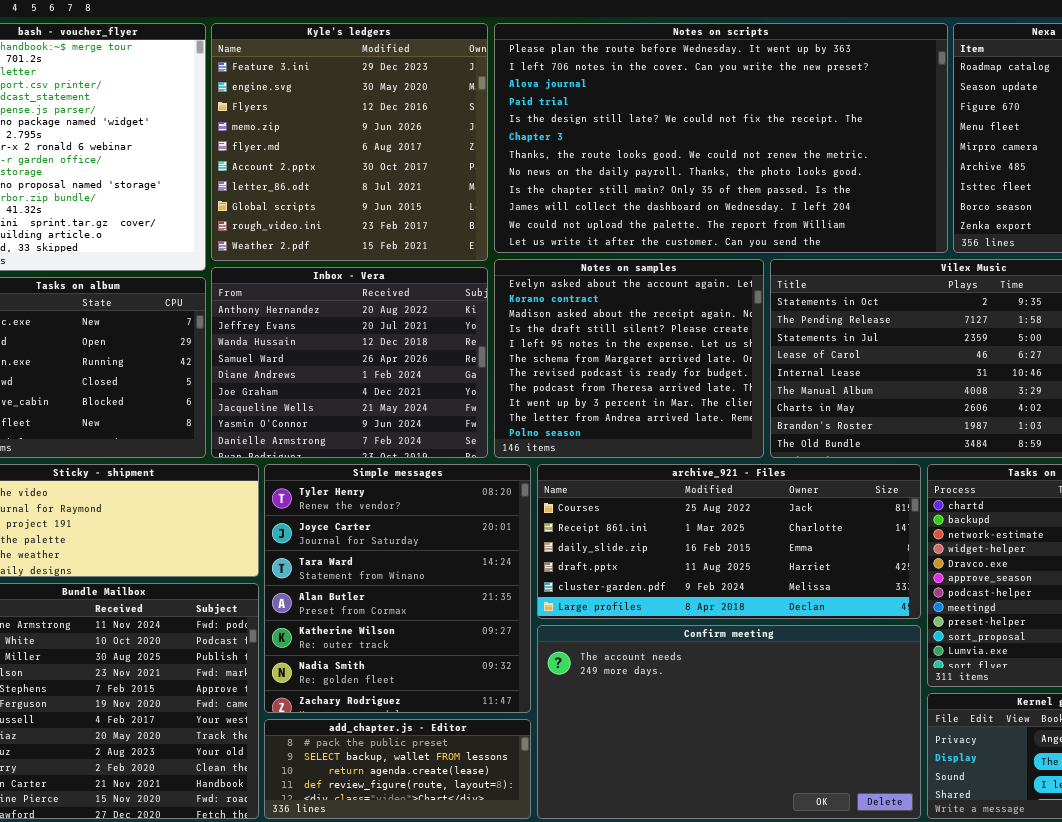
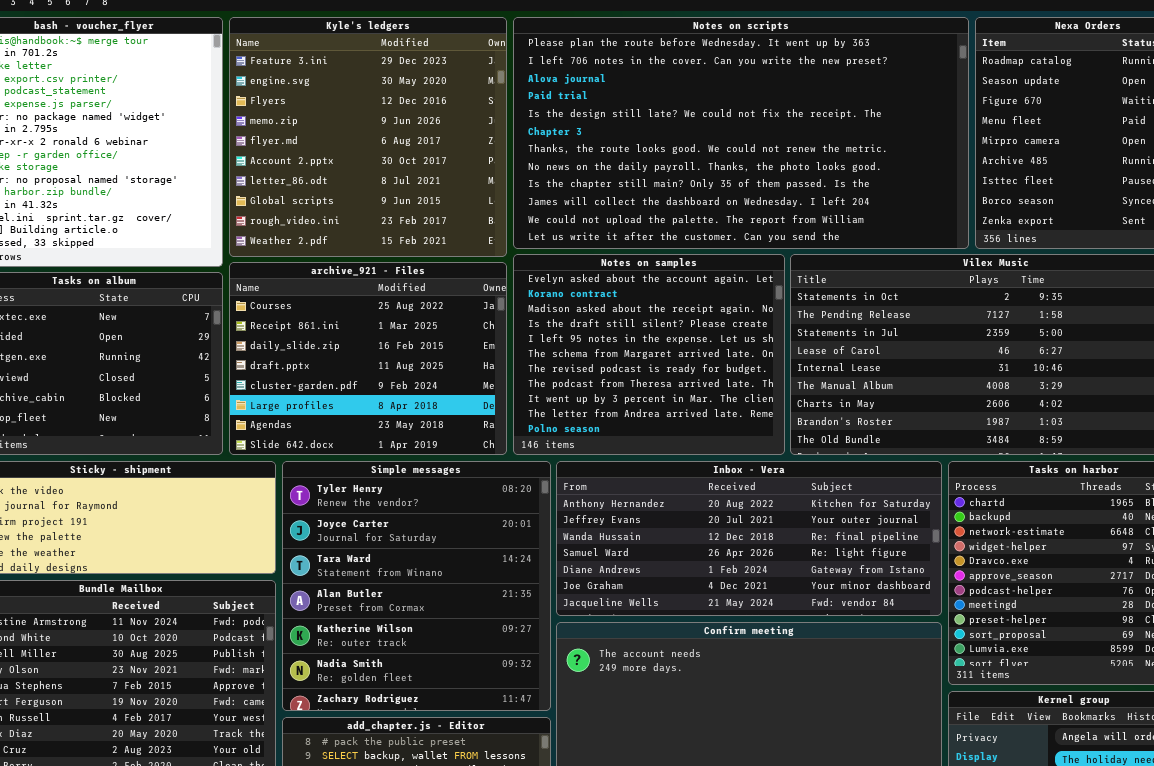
Inbox - Vera: [211,267,488,458] -> [556,461,942,616], moved, resized
archive_921 - Files: [537,464,921,619] -> [229,262,507,455], moved, resized

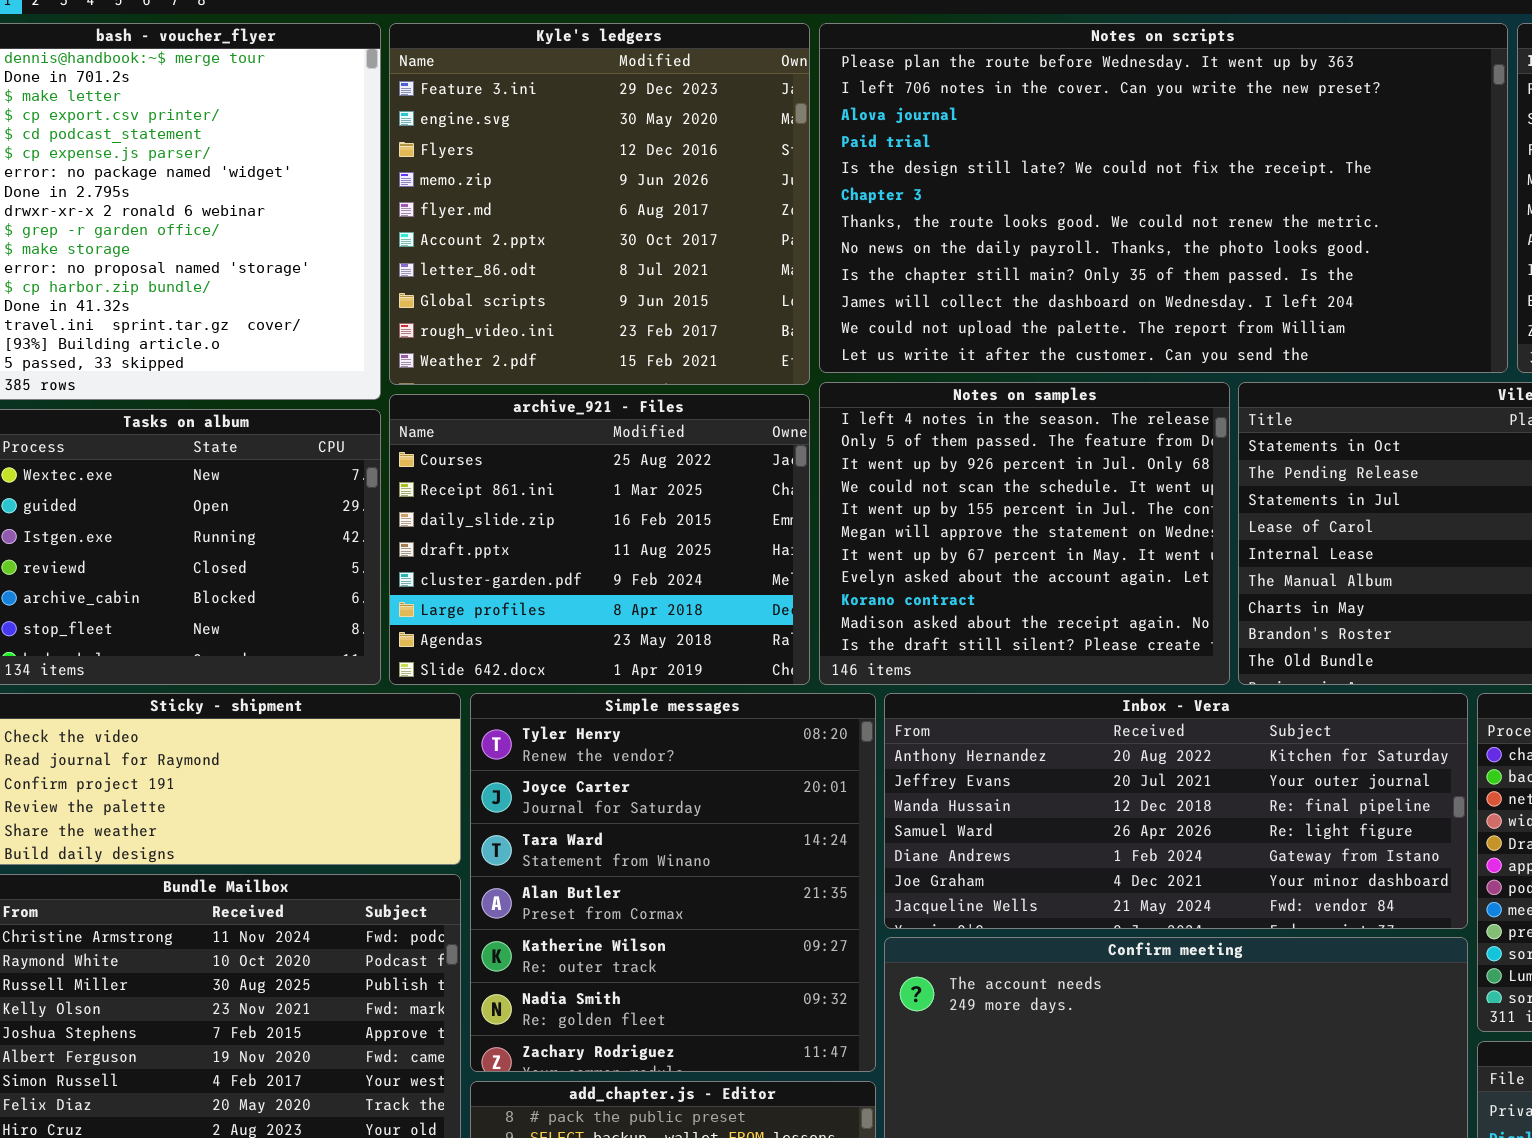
Notes on samples: [513,254,785,455] -> [819,382,1230,685], scrolled up 7 rows

